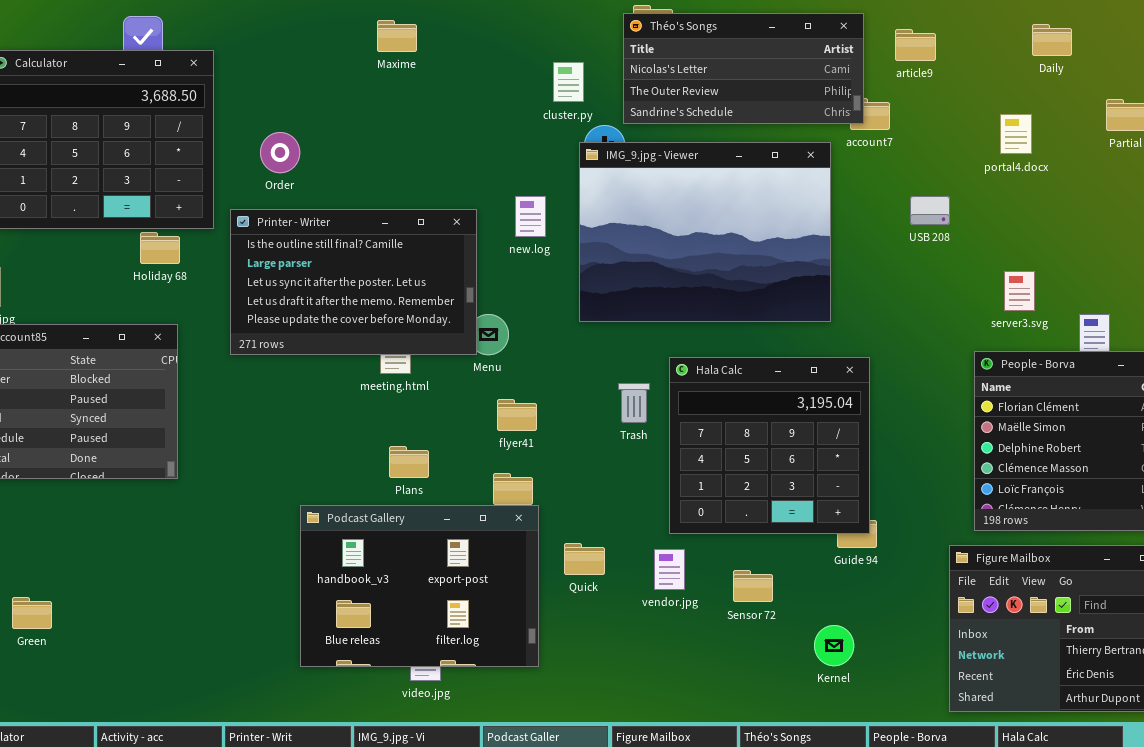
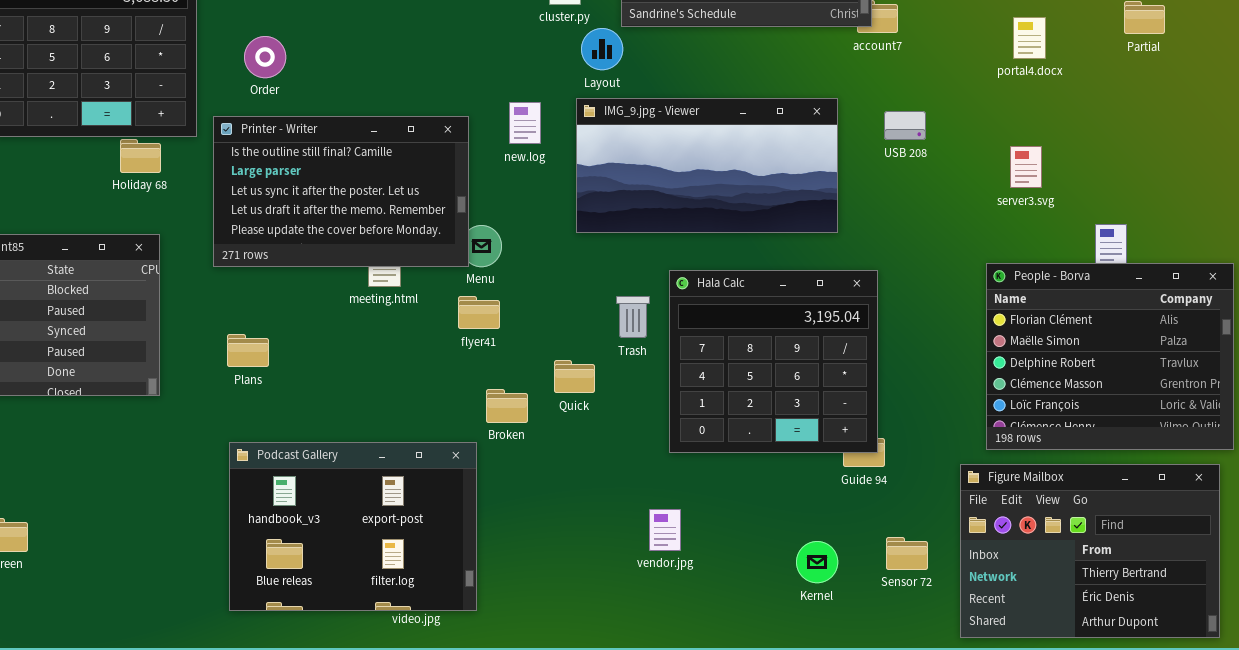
IMG_9.jpg - Viewer: [579,142,831,322] -> [576,98,838,233], resized
USB 208: [910,196,950,225] -> [884,111,926,140], moved
server3.svg: [1004,271,1035,311] -> [1010,146,1042,188], moved
flyer41: [497,399,537,431] -> [458,296,500,329], moved
Plans: [389,446,429,478] -> [227,334,269,367], moved
Podcast Gallery: [300,505,539,667] -> [229,442,477,611], moved
Quick: [564,543,605,575] -> [554,360,595,393], moved
vendor.jpg: [654,549,685,590] -> [649,509,681,551], moved
Sensor 72: [733,570,773,602] -> [886,537,928,570], moved
Kernel: [814,625,854,666] -> [796,541,838,583], moved

